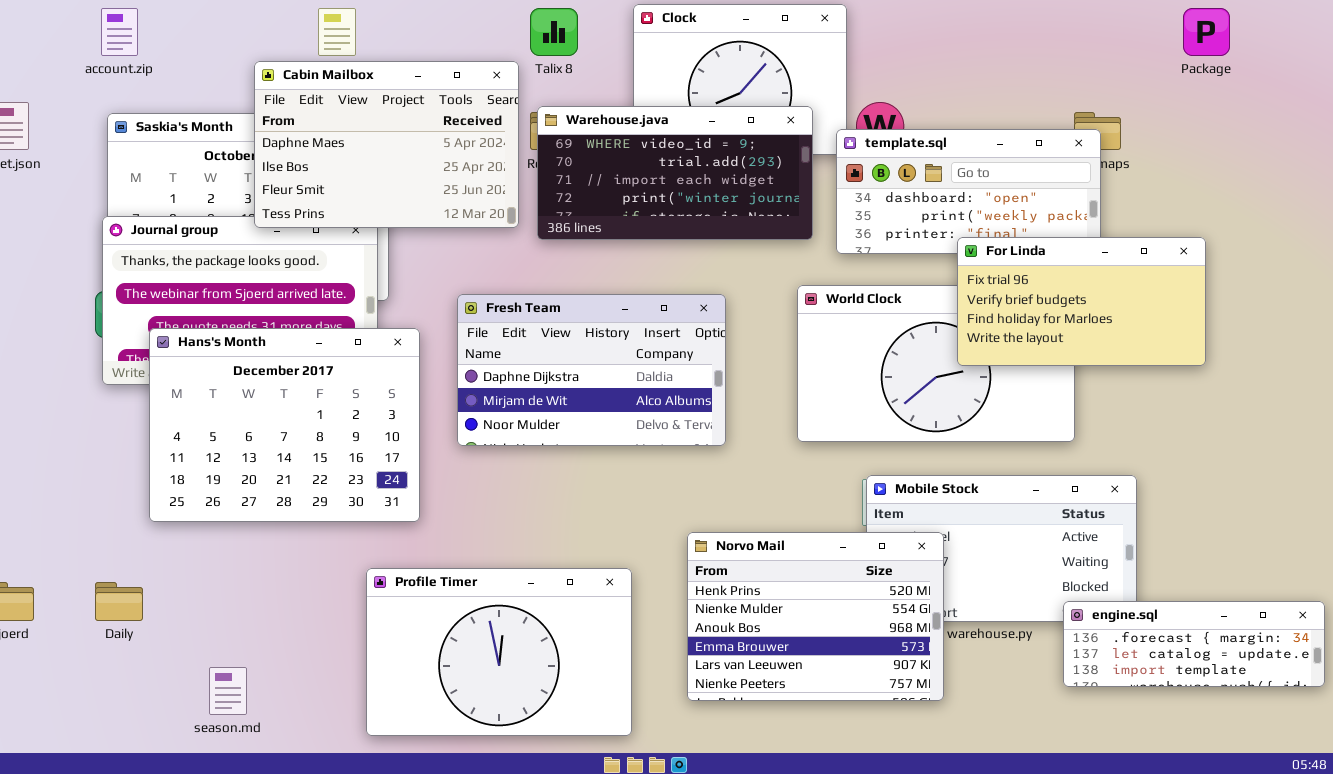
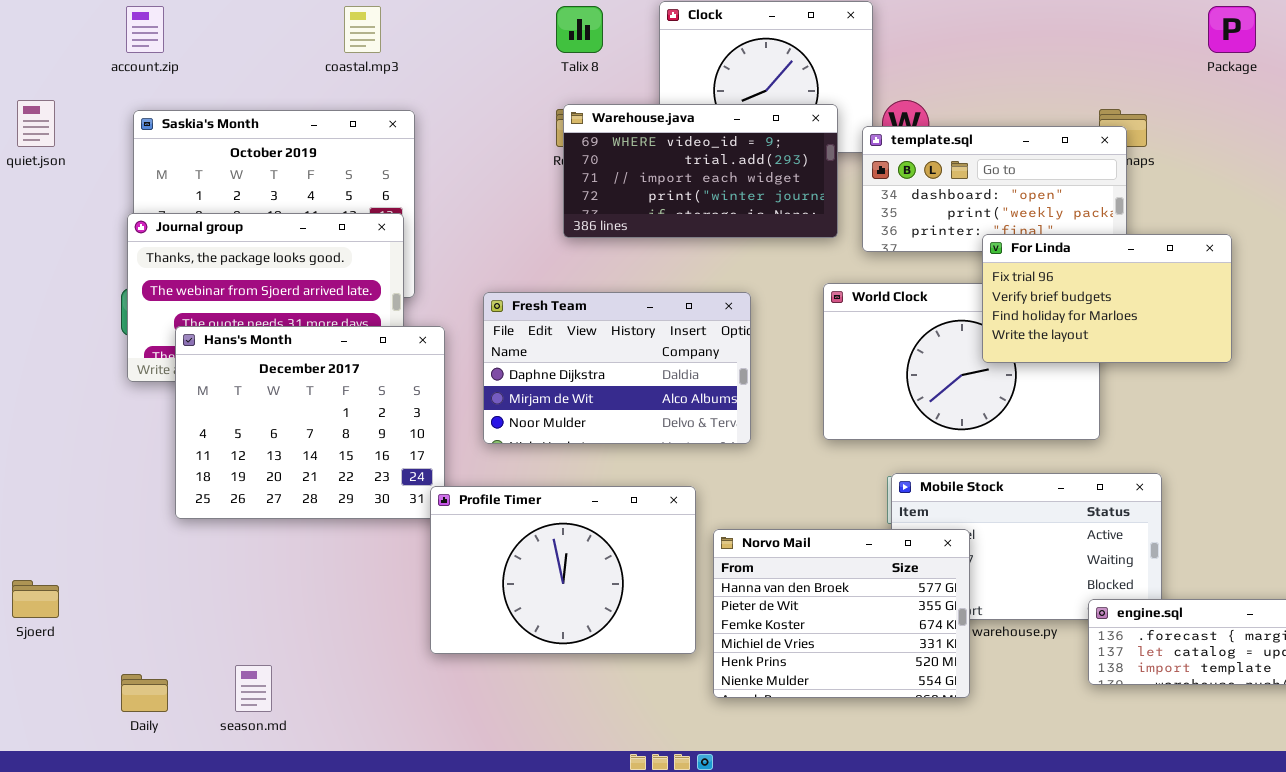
Cabin Mailbox: [254,61,519,228] -> none, closed
Norvo Mail: [687,532,944,701] -> [713,529,970,698], scrolled up 4 rows
Profile Timer: [366,568,632,736] -> [430,486,696,654], moved
Daily: [95,582,143,621] -> [121,674,168,712], moved

